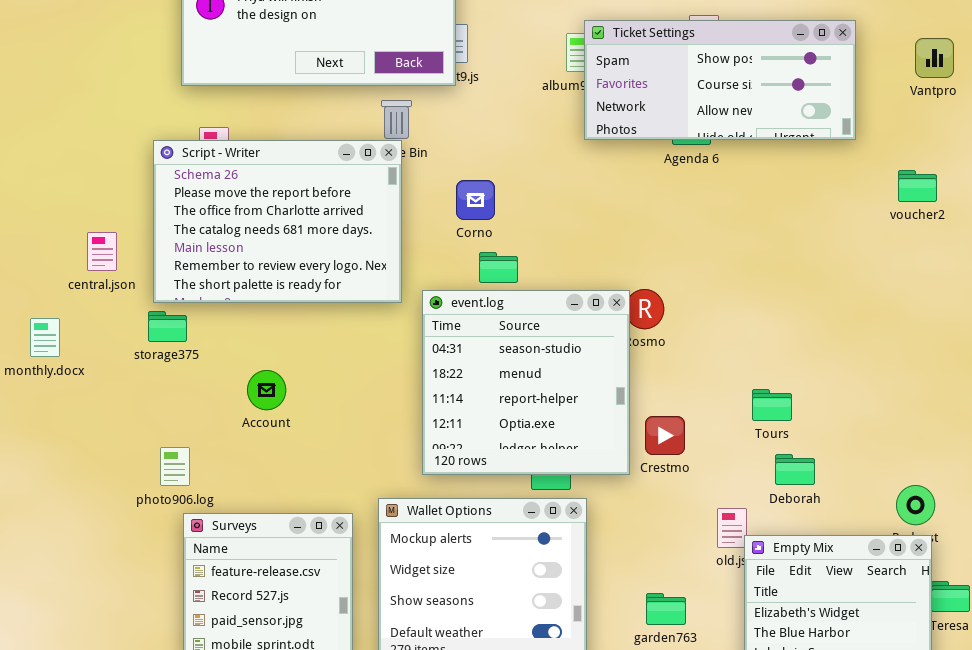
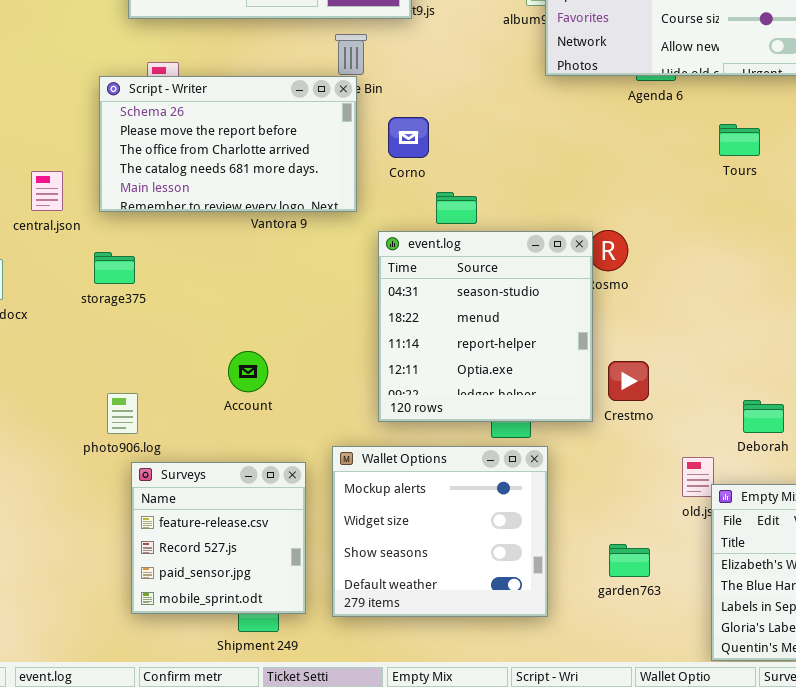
Script - Writer: [153,140,402,303] -> [99,76,357,212], resized
Corno: [456,180,495,220] -> [388,117,429,158], moved
Account: [247,370,286,410] -> [228,351,268,392], moved
Tours: [752,389,792,421] -> [719,124,760,156], moved

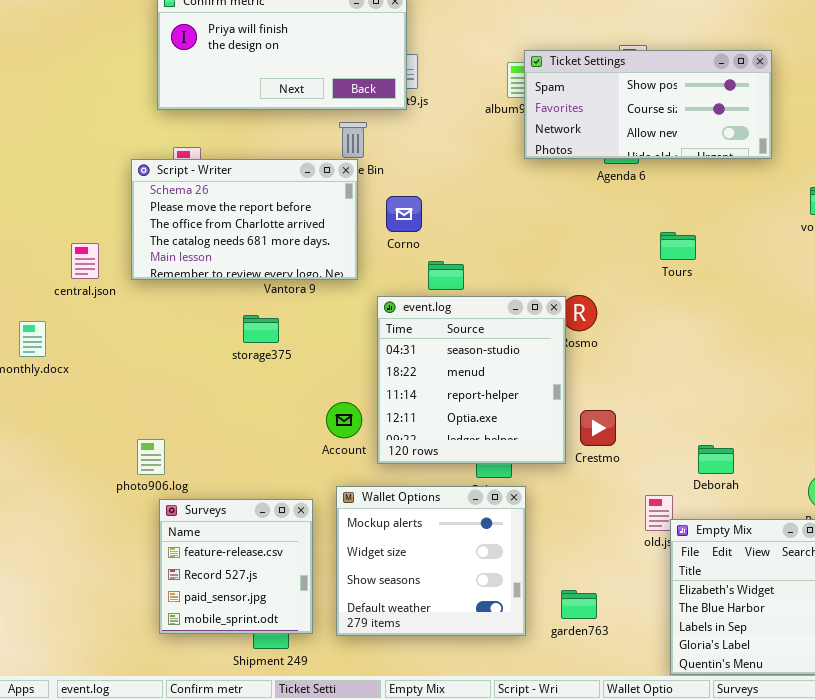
Tours: [719,124,760,156] -> [660,232,696,260], moved
storage375: [94,252,135,284] -> [243,315,279,343], moved
Account: [228,351,268,392] -> [326,402,362,438], moved
garden763: [609,544,650,577] -> [561,590,597,619], moved

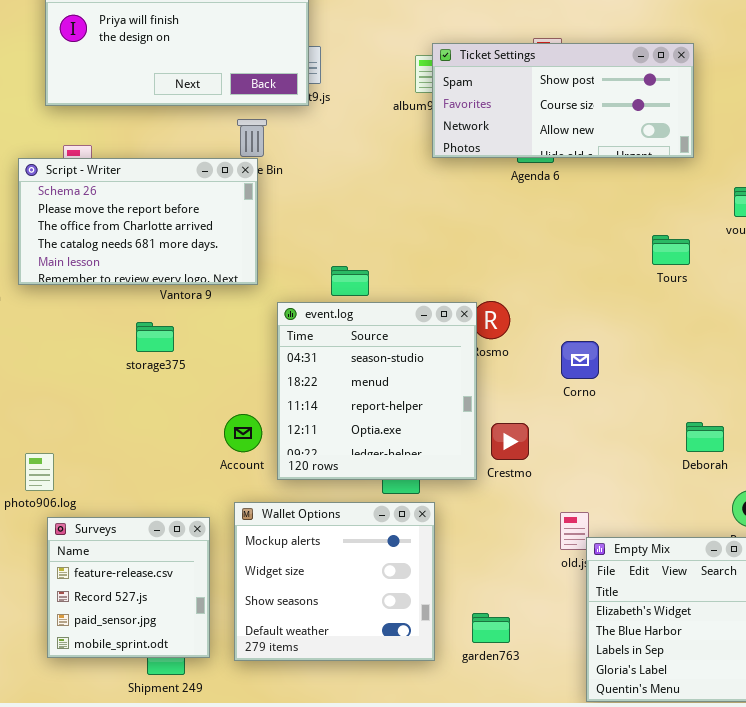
Corno: [386,196,422,232] -> [561,341,599,379], moved
Tours: [660,232,696,260] -> [652,235,690,265], moved
Deborah: [698,445,734,474] -> [686,422,724,452], moved

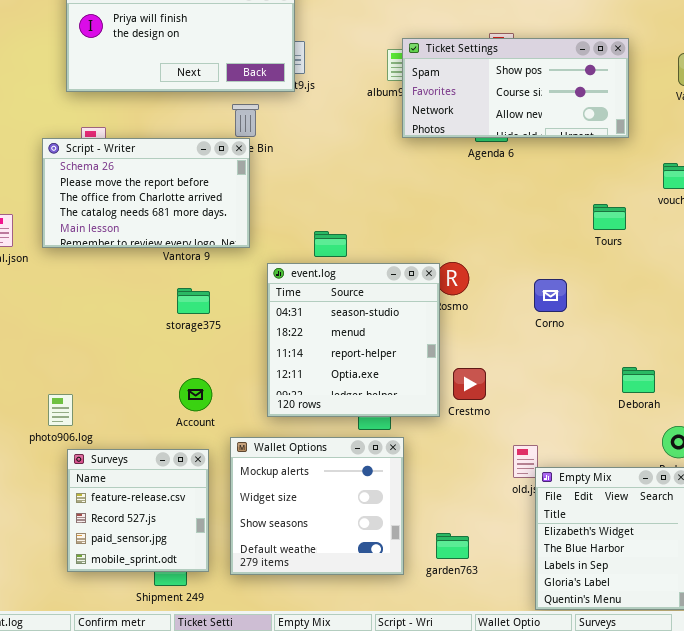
storage375: [136,322,174,352] -> [177,288,210,314], moved
Corno: [561,341,599,379] -> [534,279,567,312], moved
Account: [224,414,262,452] -> [179,378,212,411], moved

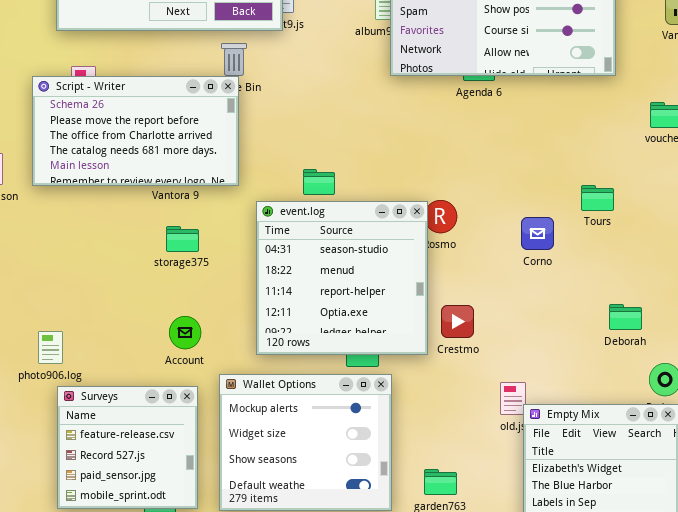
Tours: [593,204,626,230] -> [581,185,614,211], moved

